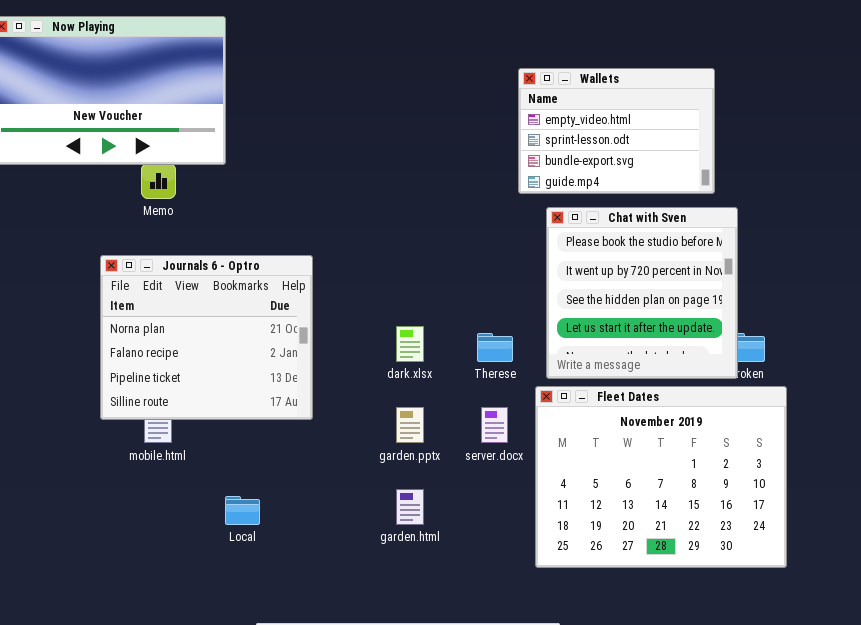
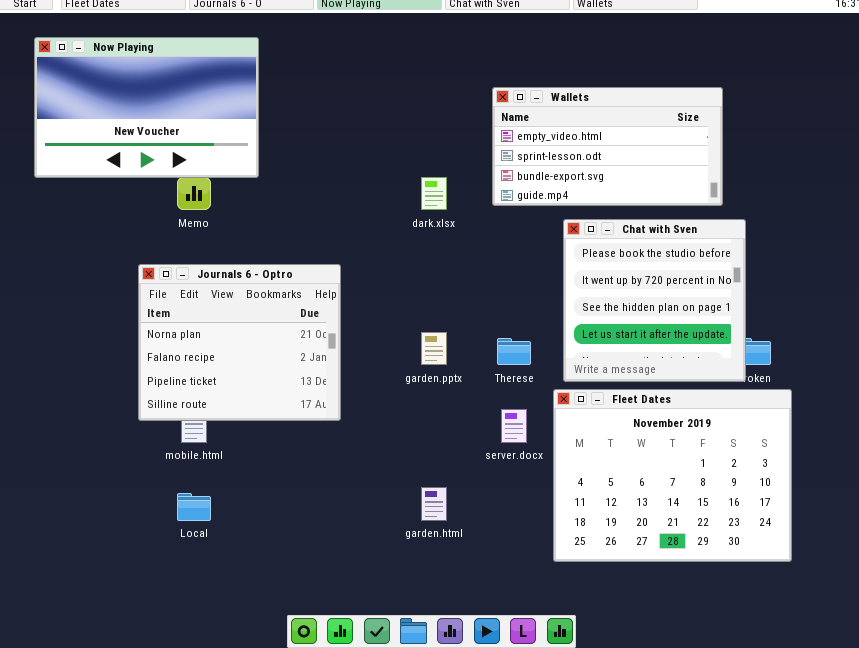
Wallets: [518,68,715,194] -> [492,87,723,206], resized
dark.xlsx: [396,326,424,362] -> [421,177,447,210], moved
garden.pptx: [396,407,424,443] -> [421,332,447,365], moved
Local: [225,496,260,525] -> [177,493,211,521], moved

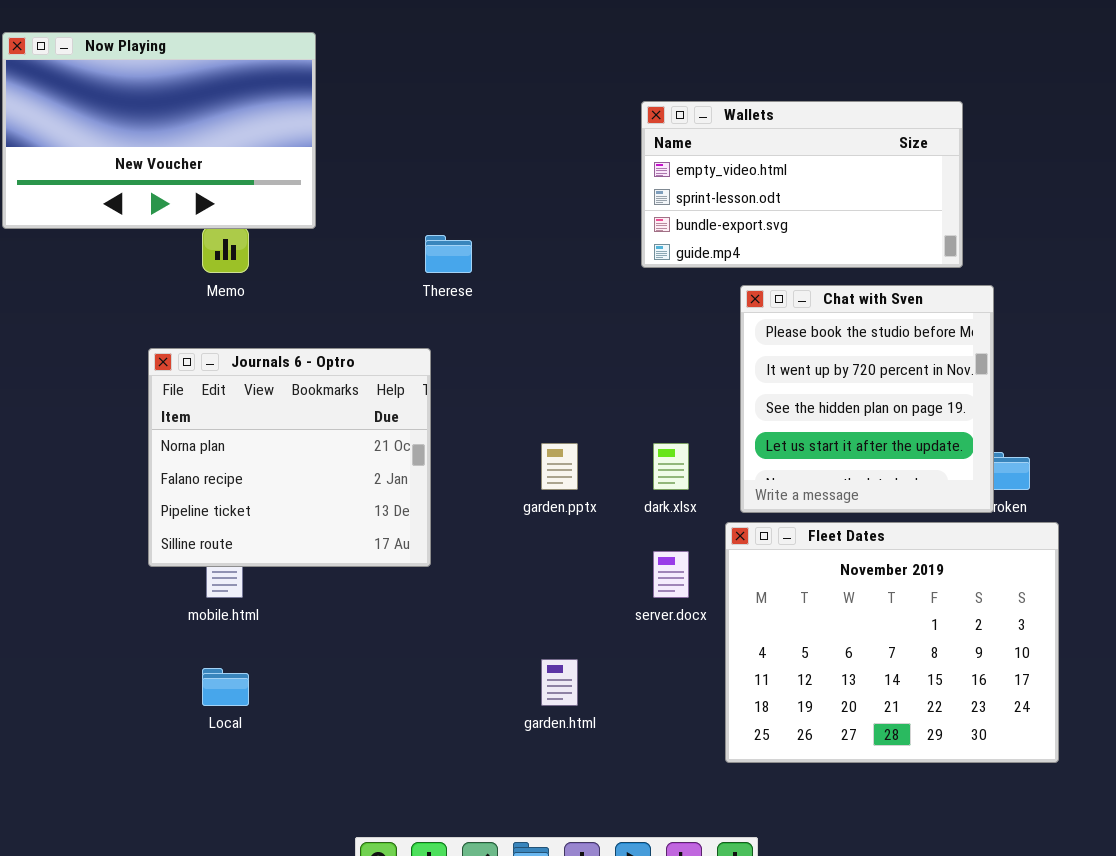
dark.xlsx: [421,177,447,210] -> [653,443,689,490], moved
Therese: [497,338,531,365] -> [425,235,472,273], moved

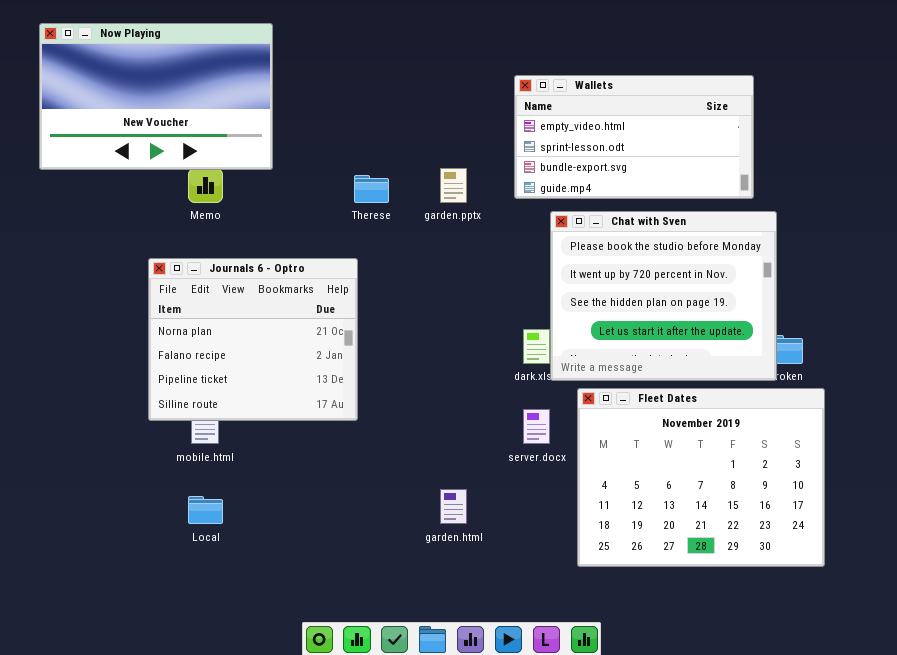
Chat with Sven: [740,285,994,513] -> [550,211,777,381], resized
garden.pptx: [541,443,578,490] -> [440,168,467,203], moved

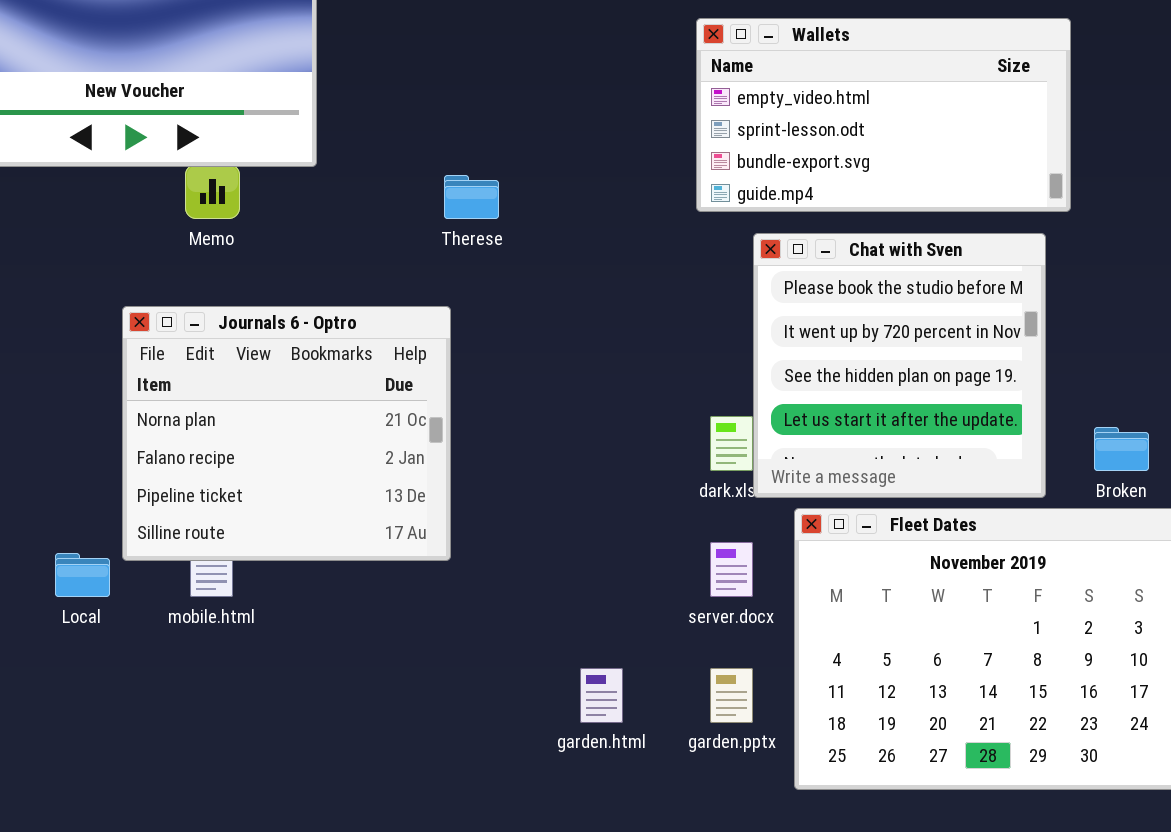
garden.pptx: [440,168,467,203] -> [710,668,753,723], moved
Chat with Sven: [550,211,777,381] -> [753,233,1046,498], resized
Local: [188,496,223,524] -> [55,553,110,597], moved

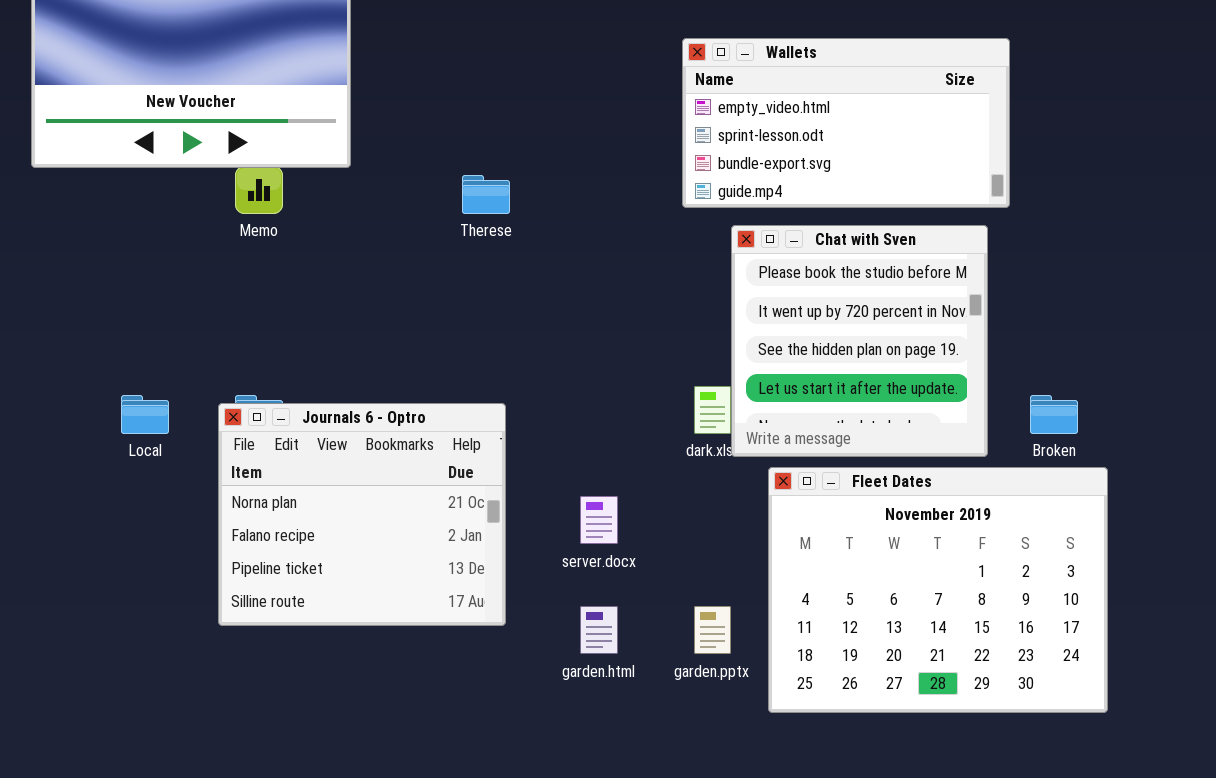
Journals 6 - Optro: [122,306,451,561] -> [218,403,506,626], moved
server.docx: [710,542,753,597] -> [580,496,618,544], moved
Local: [55,553,110,597] -> [121,395,169,434], moved

